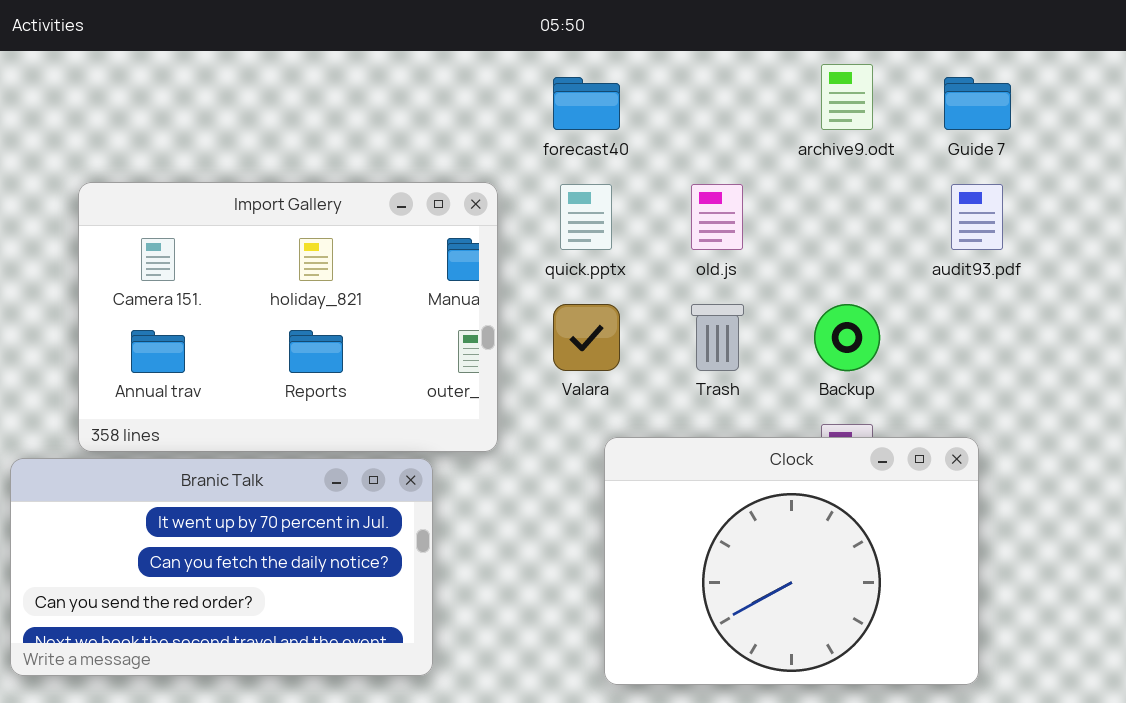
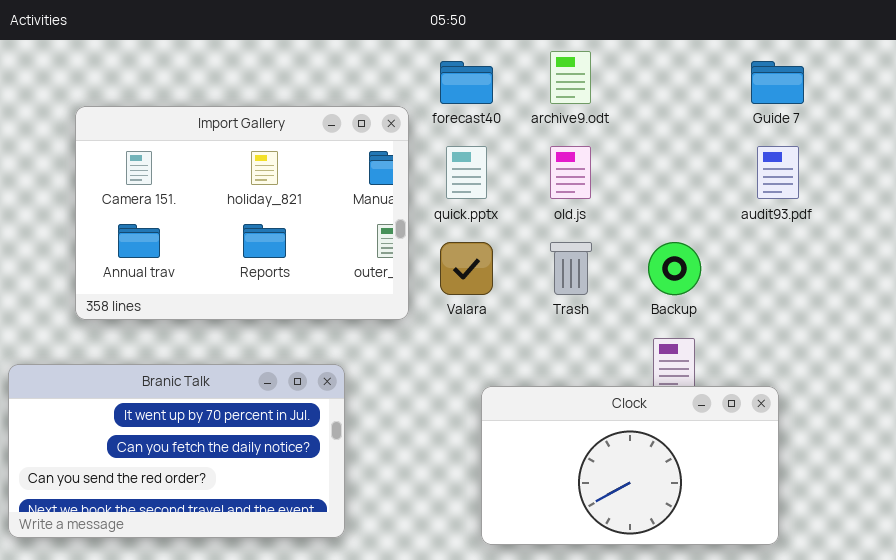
archive9.odt: [821,64,873,130] -> [550,51,591,104], moved
Import Gallery: [78,182,498,452] -> [75,106,409,320], moved
Clock: [604,437,979,685] -> [481,386,779,545], resized

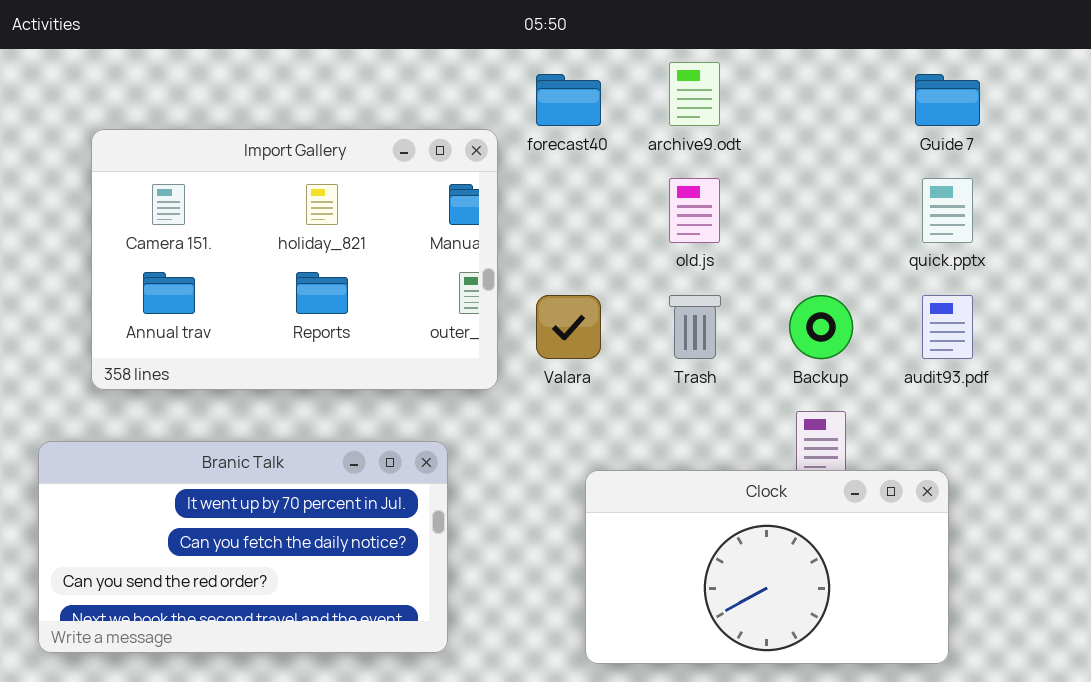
quick.pptx: [446,146,487,199] -> [922,178,973,243], moved
audit93.pdf: [757,146,799,199] -> [922,295,973,359], moved
Branic Talk: [8,364,345,538] -> [38,441,448,653], moved

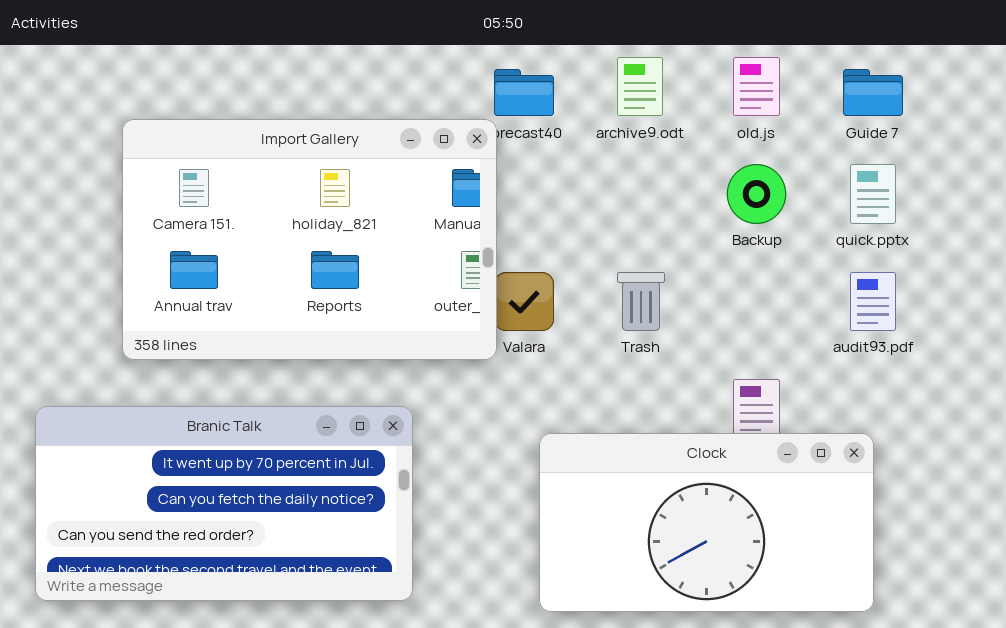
Import Gallery: [91,129,498,390] -> [122,119,497,360], moved
old.js: [669,178,720,243] -> [733,57,780,116], moved
Backup: [789,295,853,359] -> [727,164,786,224], moved

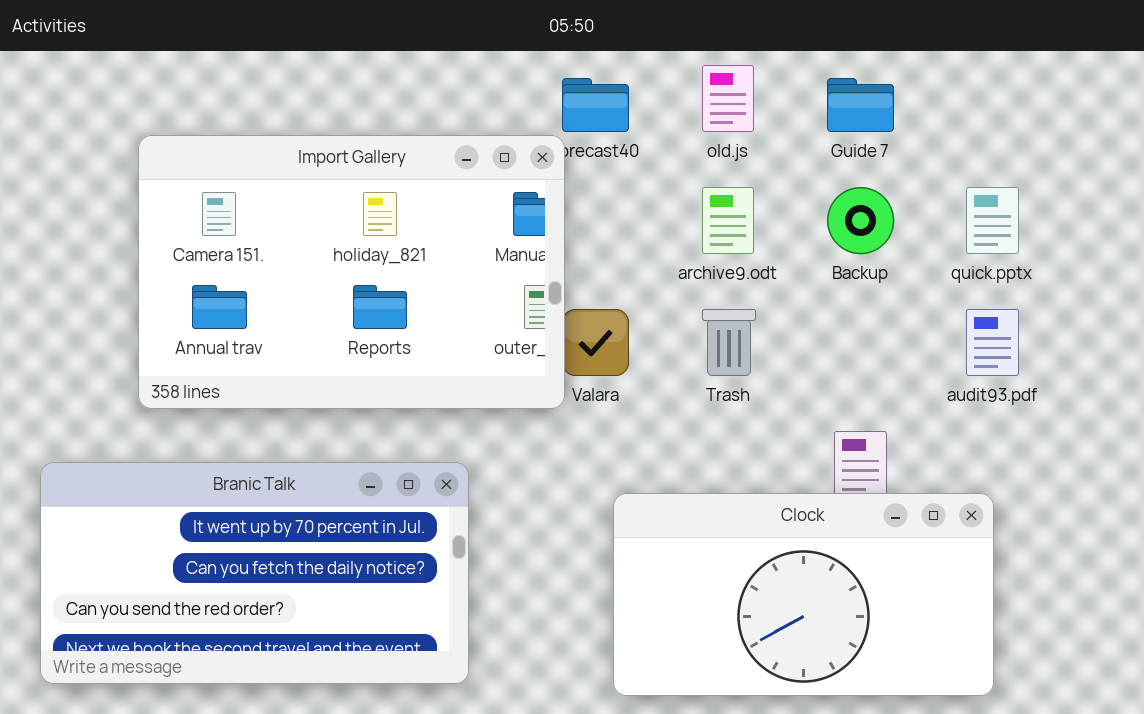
archive9.odt: [617,57,663,116] -> [702,187,754,254], moved
old.js: [733,57,780,116] -> [702,65,754,132], moved
Guide 7: [843,69,903,116] -> [827,78,894,132], moved

